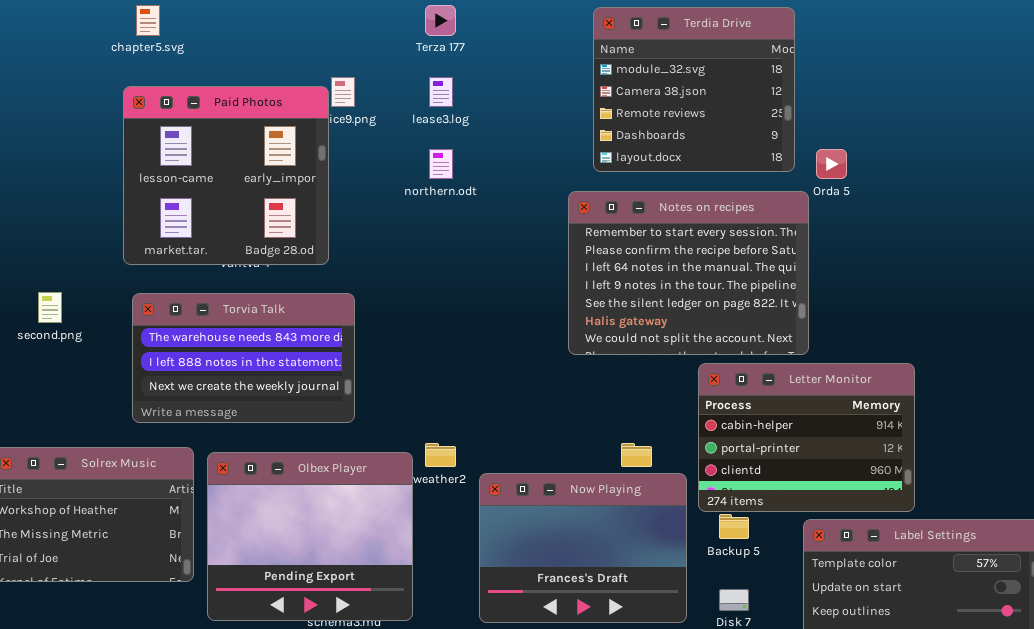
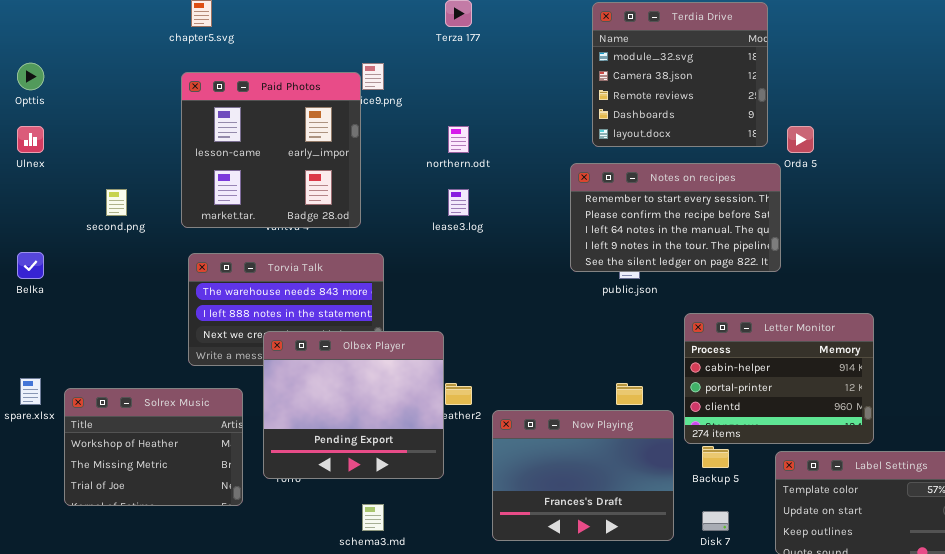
lease3.log: [429,77,453,107] -> [448,189,469,216], moved
Notes on recipes: [568,191,809,355] -> [570,163,781,272], resized
second.png: [38,292,62,323] -> [106,189,127,216], moved
Olbex Player: [207,452,413,621] -> [263,331,444,479], moved

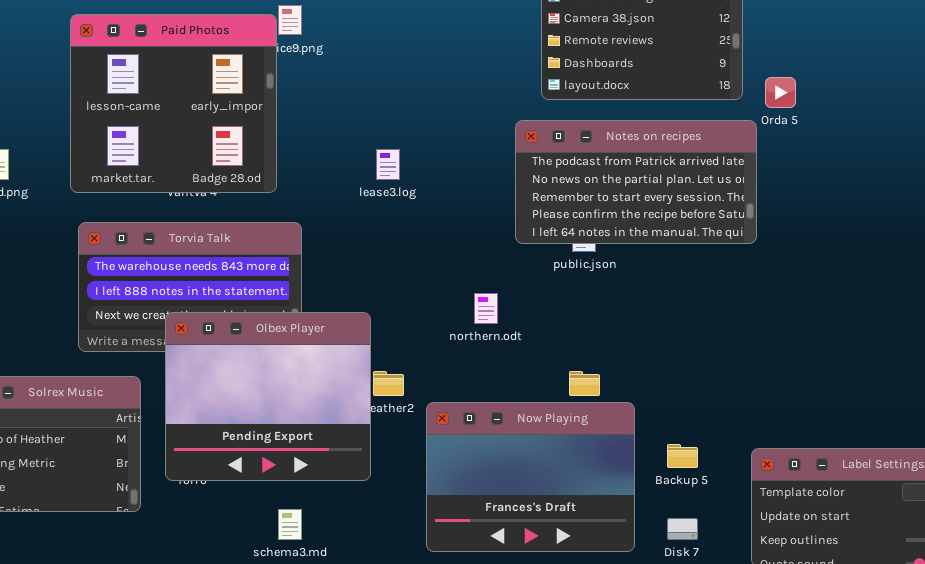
northern.odt: [448,126,469,153] -> [474,293,498,324], moved
Notes on recipes: [570,163,781,272] -> [515,120,757,244], scrolled up 2 rows
Letter Monitor: [684,313,874,444] -> none, closed

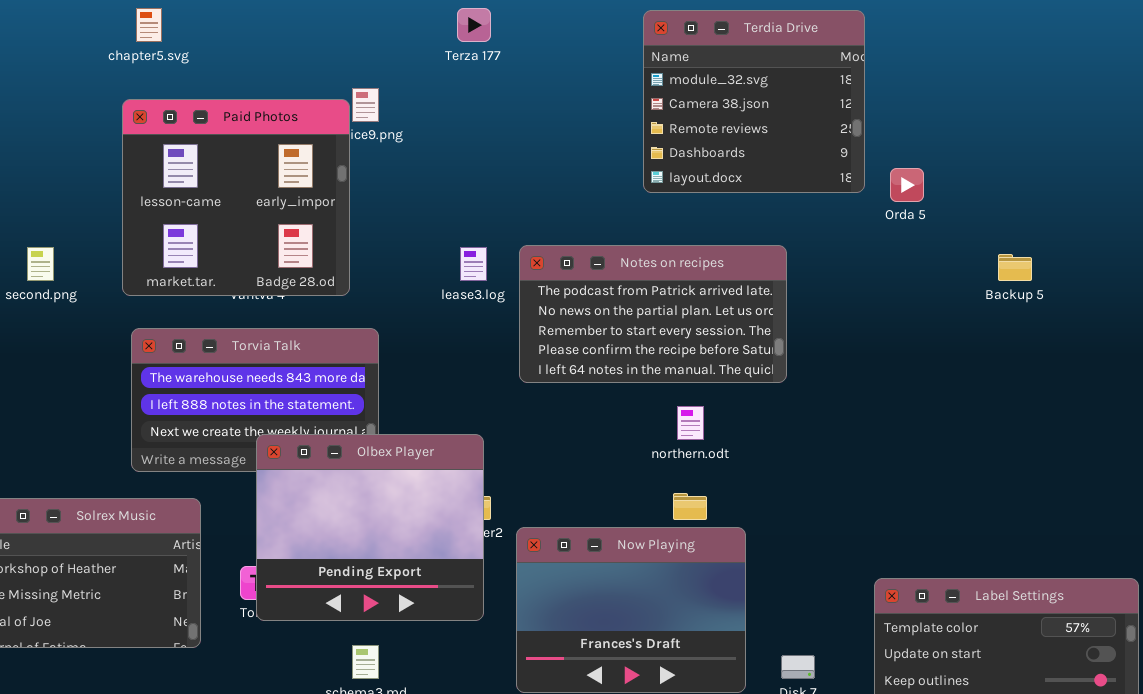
Notes on recipes: [515,120,757,244] -> [519,245,787,383], moved
northern.odt: [474,293,498,324] -> [677,406,704,440], moved
Olbex Player: [165,312,371,481] -> [256,434,484,621], moved
Backup 5: [667,444,698,468] -> [998,254,1032,281], moved

